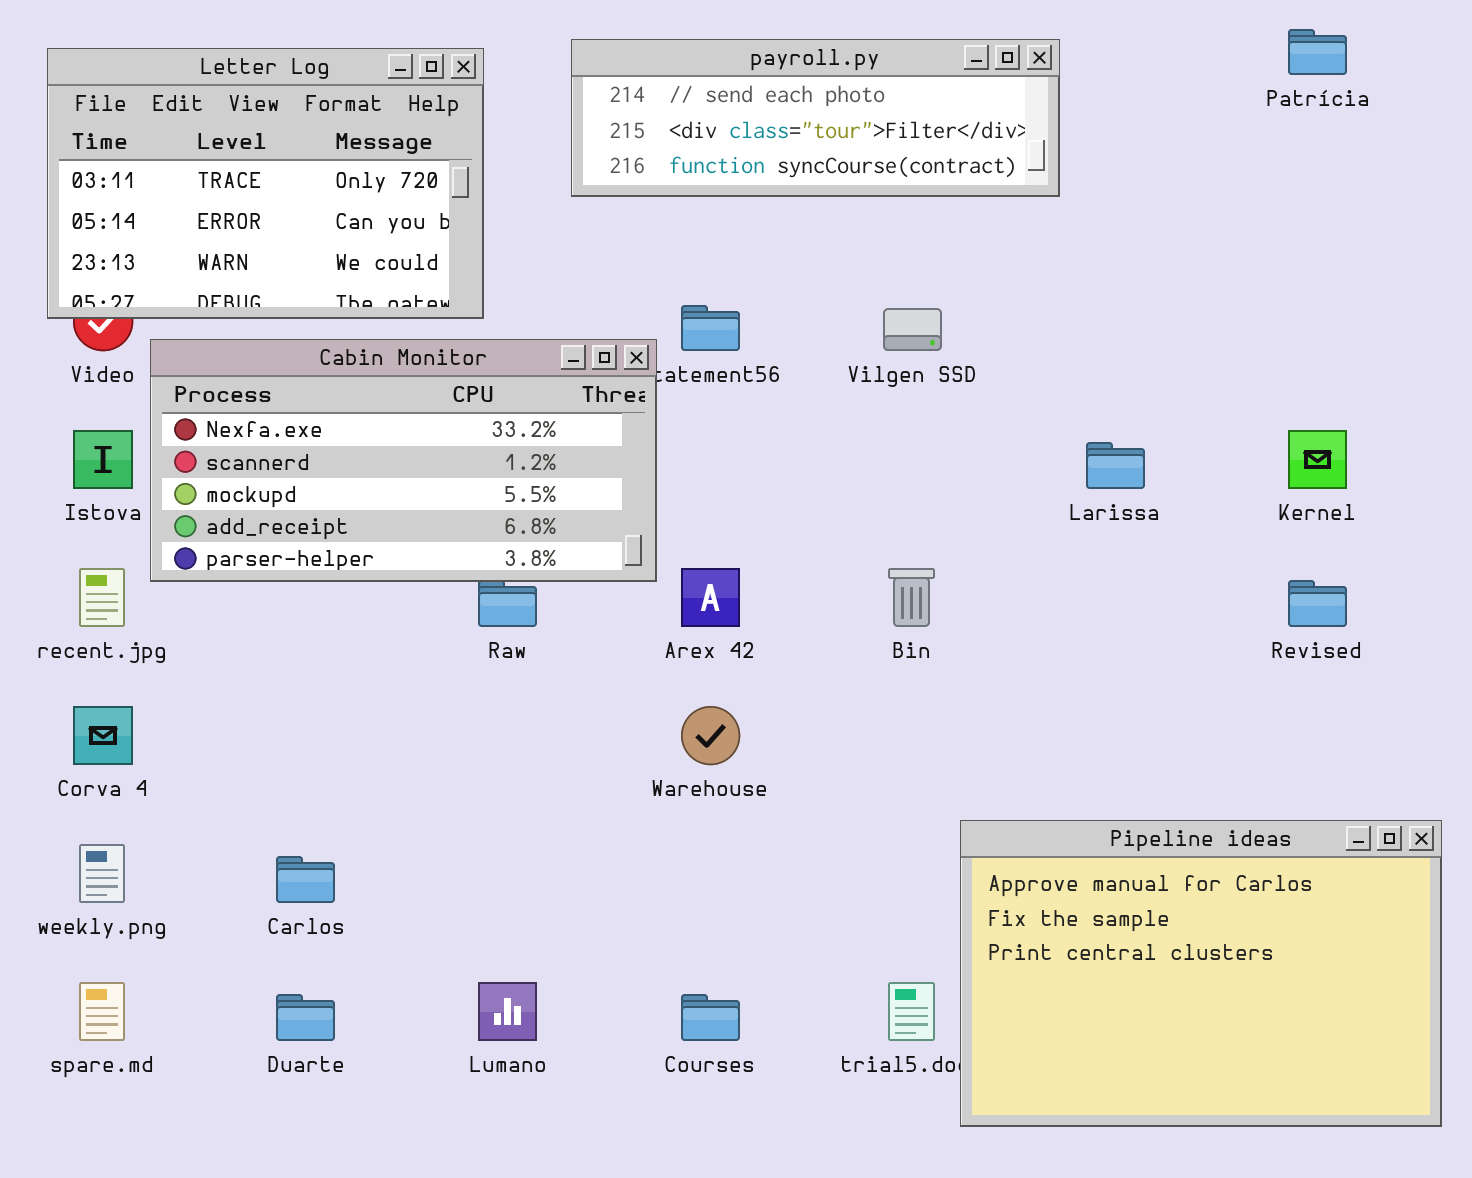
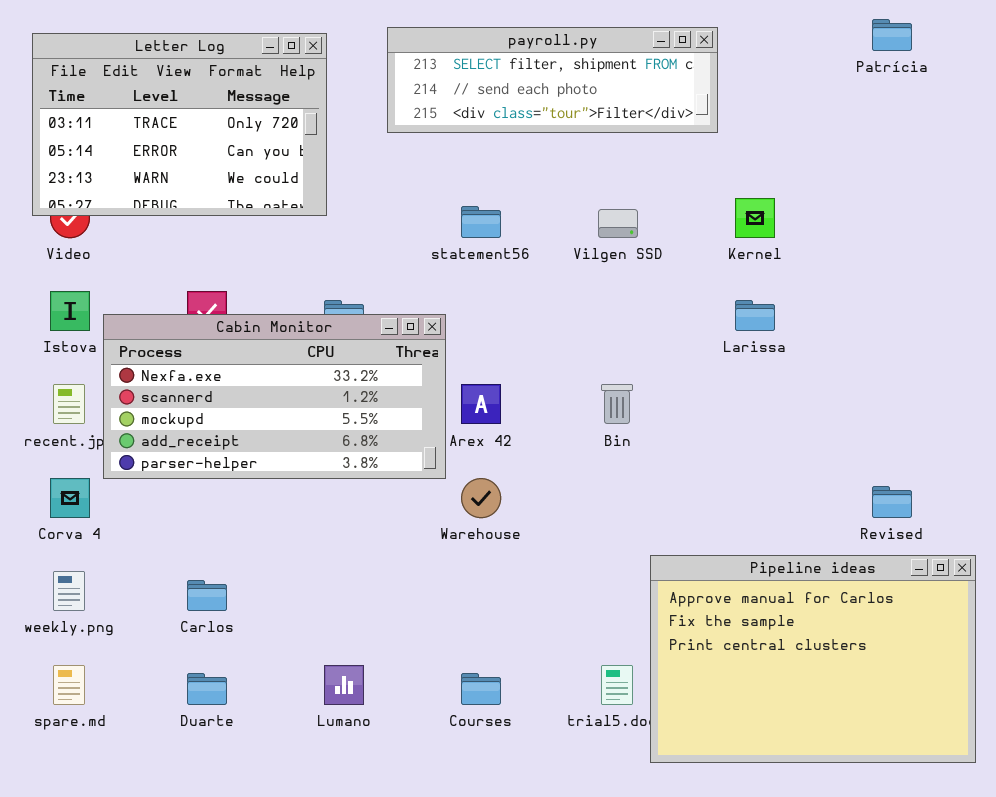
payroll.py: [571,39,1060,197] -> [387,27,718,133], scrolled up 1 row
Cabin Monitor: [150,339,657,582] -> [103,314,446,479], moved
Kernel: [1288,430,1347,489] -> [735,198,775,238], moved
Revised: [1288,580,1347,627] -> [872,486,912,518], moved

